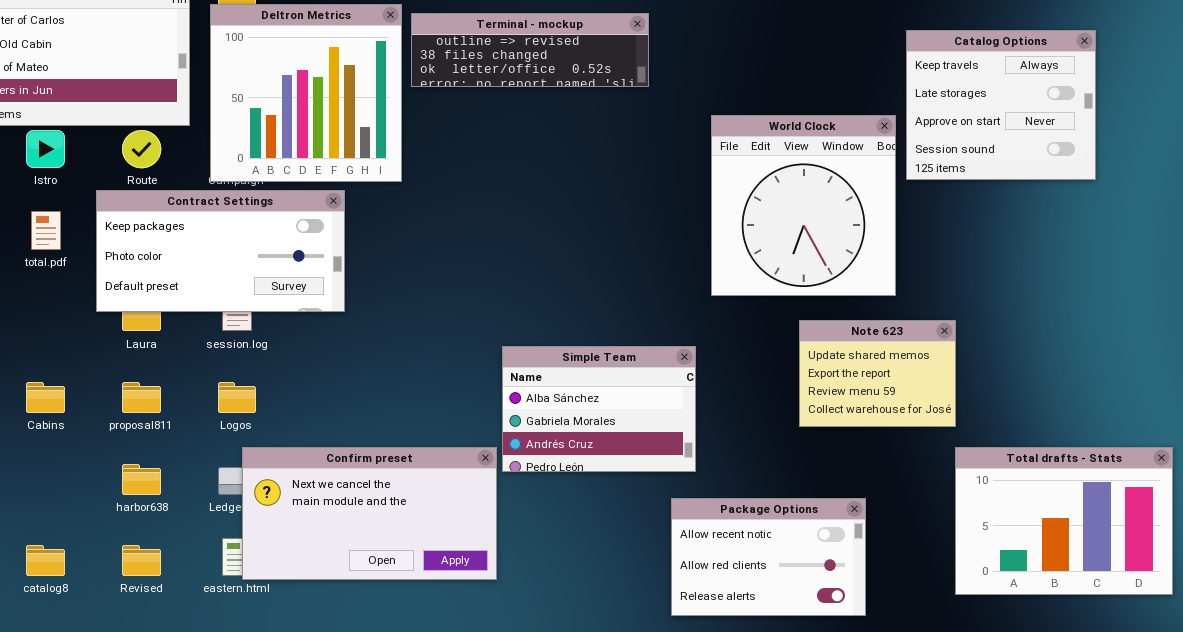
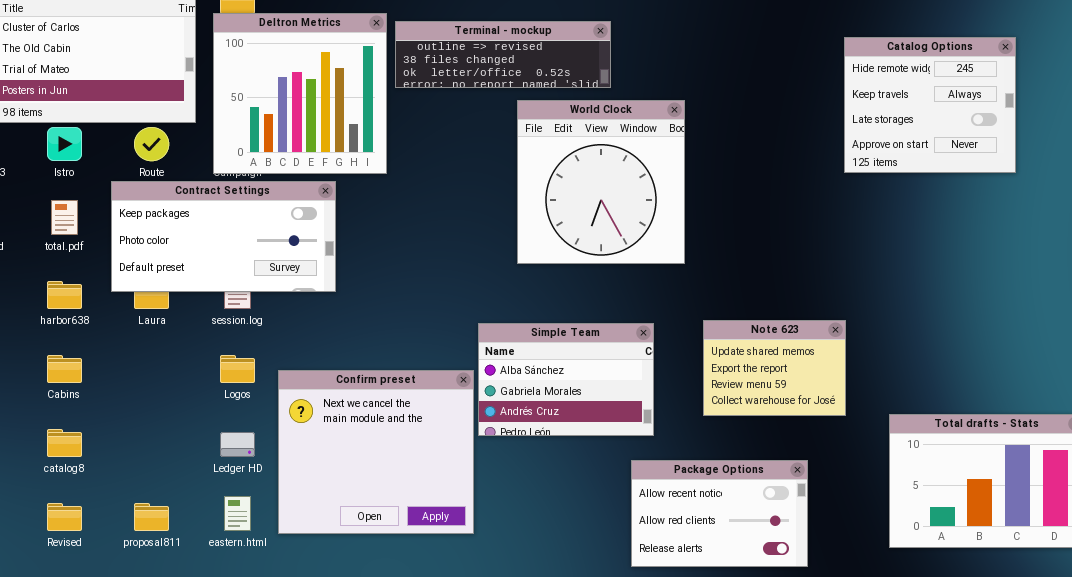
Catalog Options: [906,30,1096,180] -> [844,37,1016,173], scrolled up 1 row
World Clock: [711,115,896,296] -> [517,100,685,264], moved
Note 623: [799,320,956,427] -> [703,320,846,416], moved
proposal811: [122,382,161,413] -> [134,503,169,531], moved
Confirm preset: [242,447,497,580] -> [278,370,474,534], resized
harbor638: [122,464,161,495] -> [47,281,82,309], moved
catalog8: [26,545,65,576] -> [47,429,82,457], moved
Revised: [122,545,161,576] -> [47,503,82,531], moved

